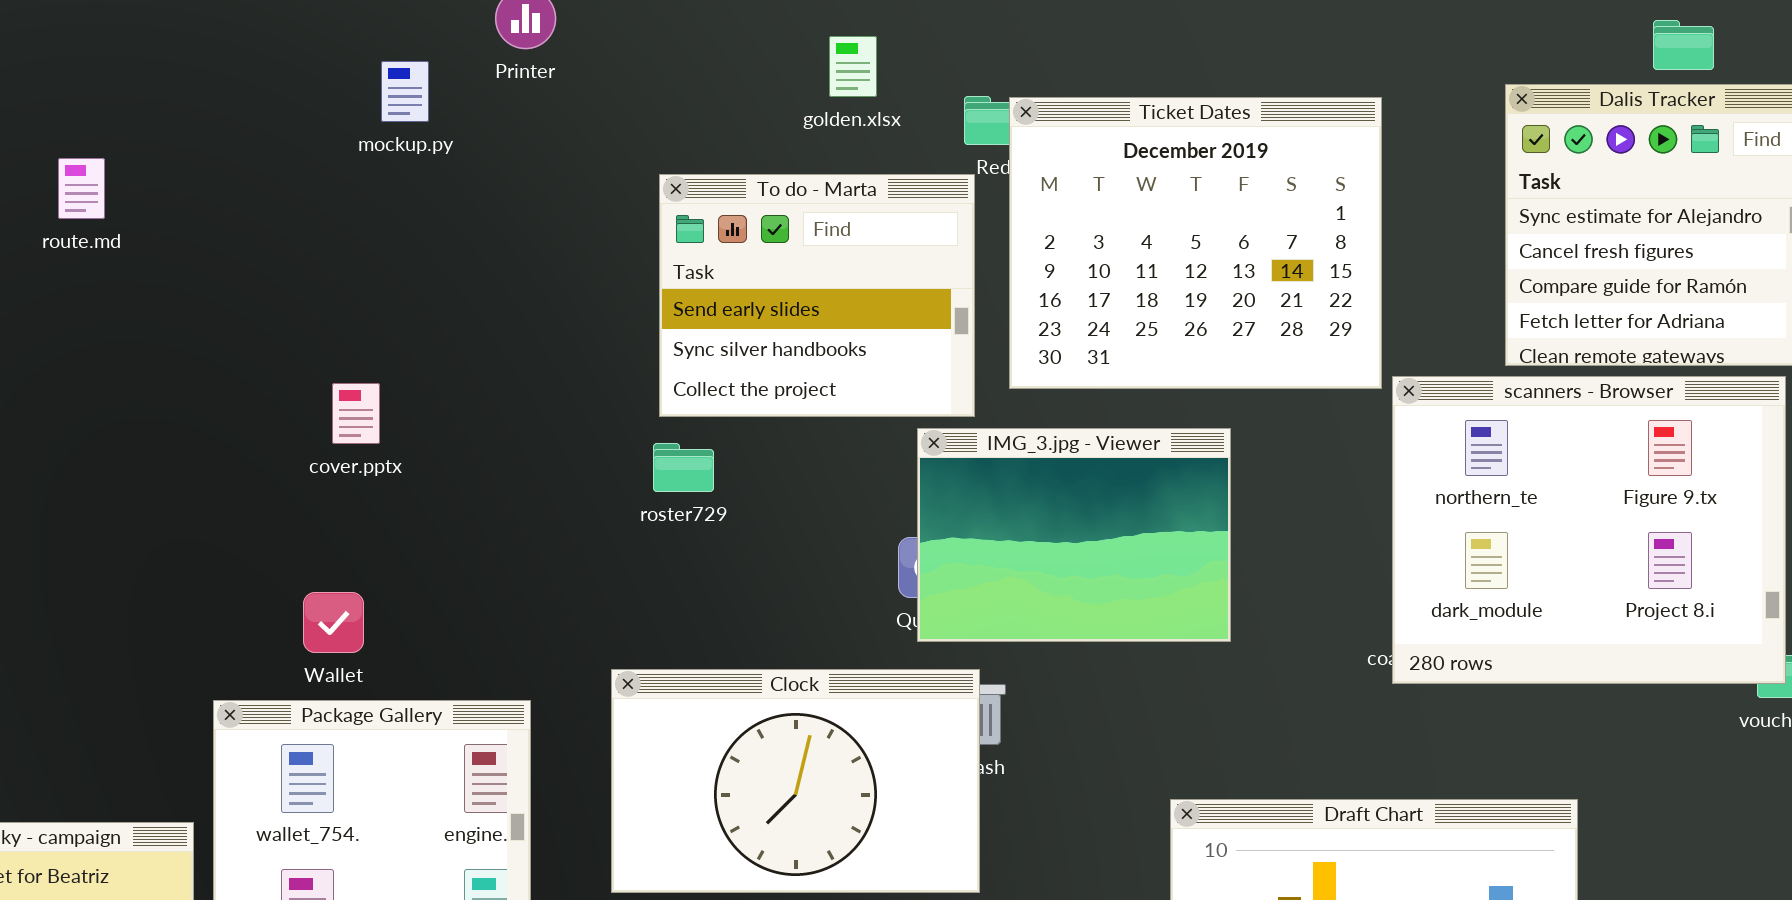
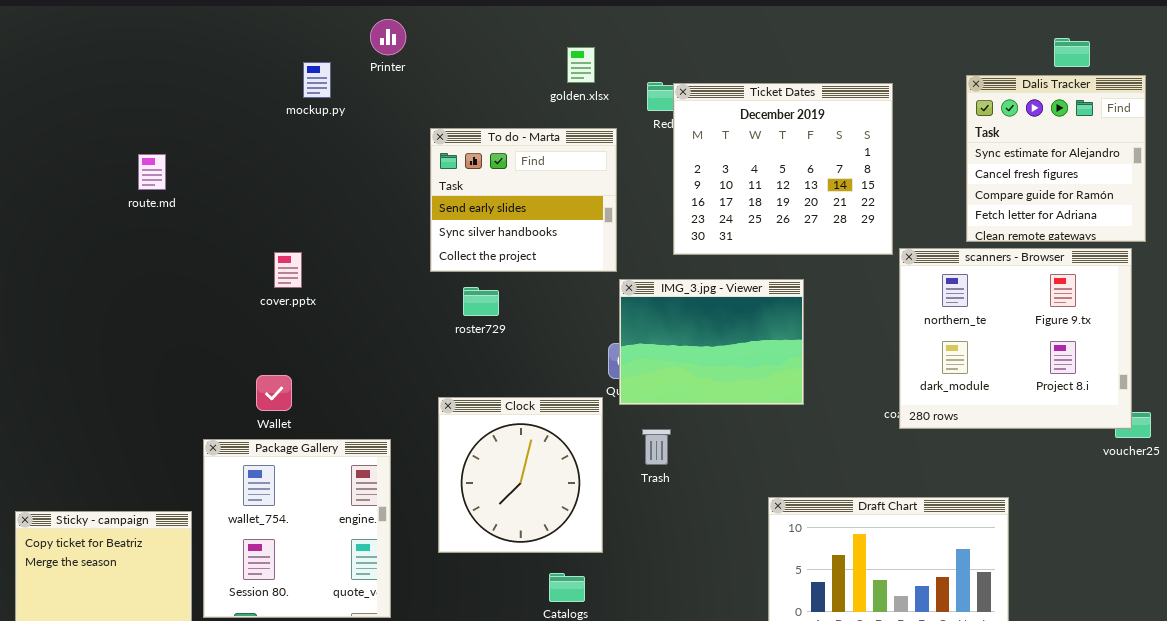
route.md: [58,158,105,219] -> [138,154,166,190], moved
To do - Marta: [659,174,975,417] -> [430,128,617,272], moved
Clock: [611,669,980,893] -> [438,397,603,553], resized

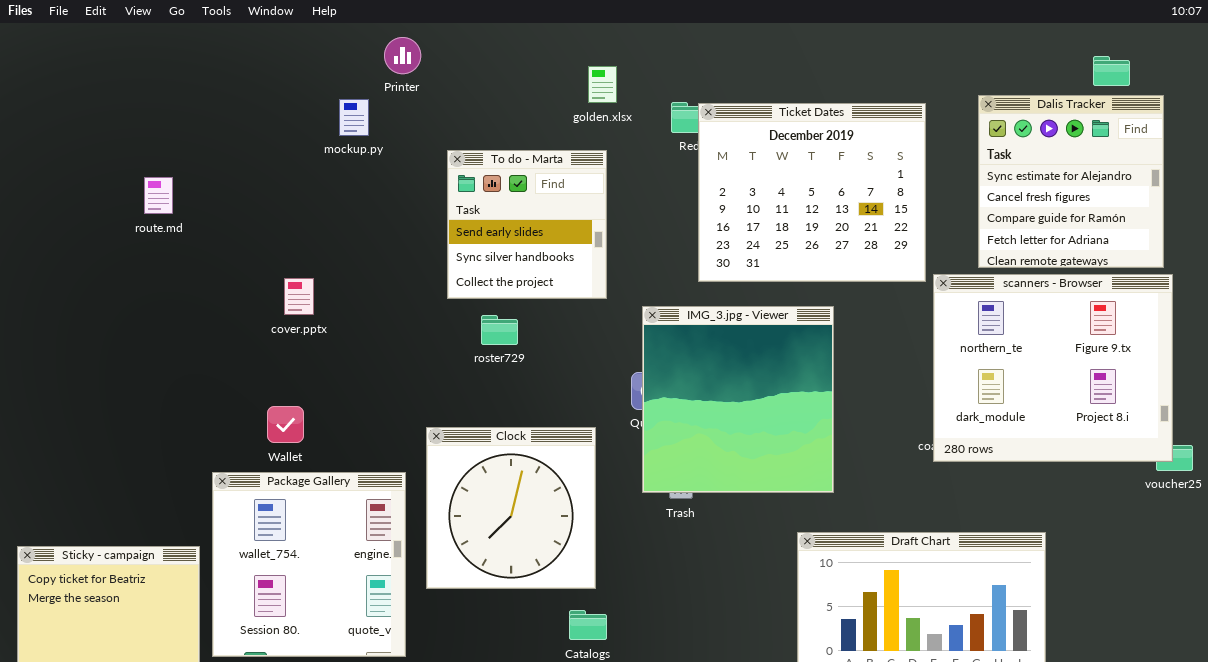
mockup.py: [303,62,331,98] -> [339,99,369,136], moved
Dalis Tracker: [966,75,1146,242] -> [978,95,1164,268], moved
To do - Marta: [430,128,617,272] -> [447,150,607,299], resized
IMG_3.jpg - Viewer: [619,279,804,405] -> [642,306,834,493], resized
Clock: [438,397,603,553] -> [426,427,596,589], moved

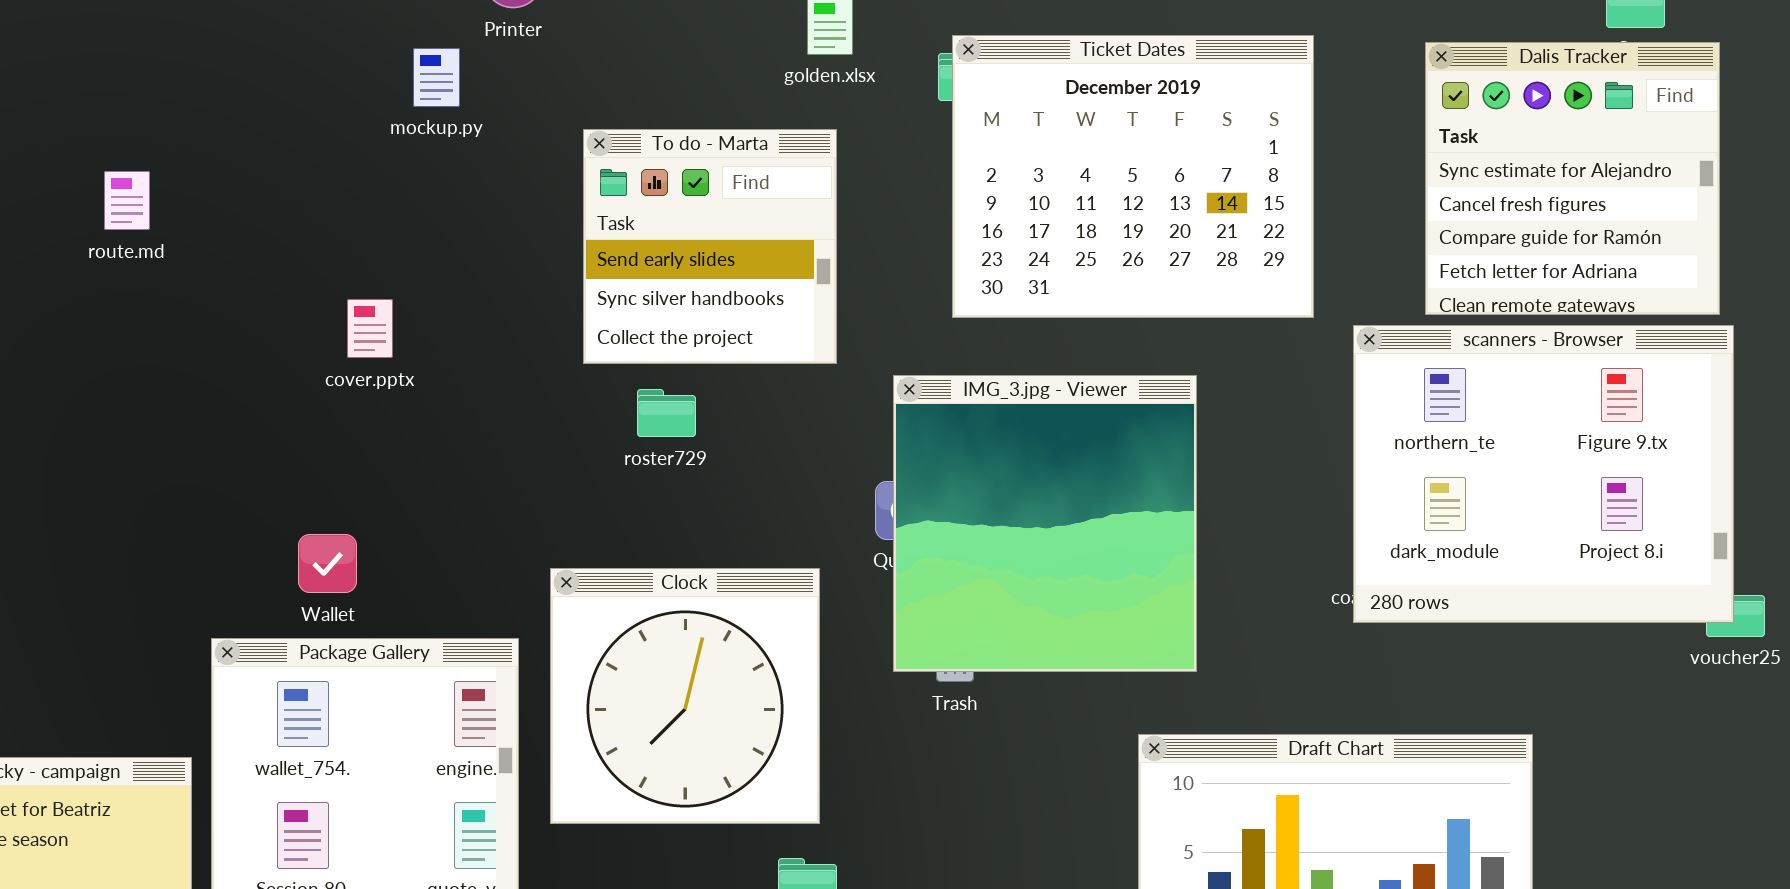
Ticket Dates: [698,103,926,282] -> [952,35,1314,318], moved
cover.pptx: [284,278,314,315] -> [347,299,393,358], moved

